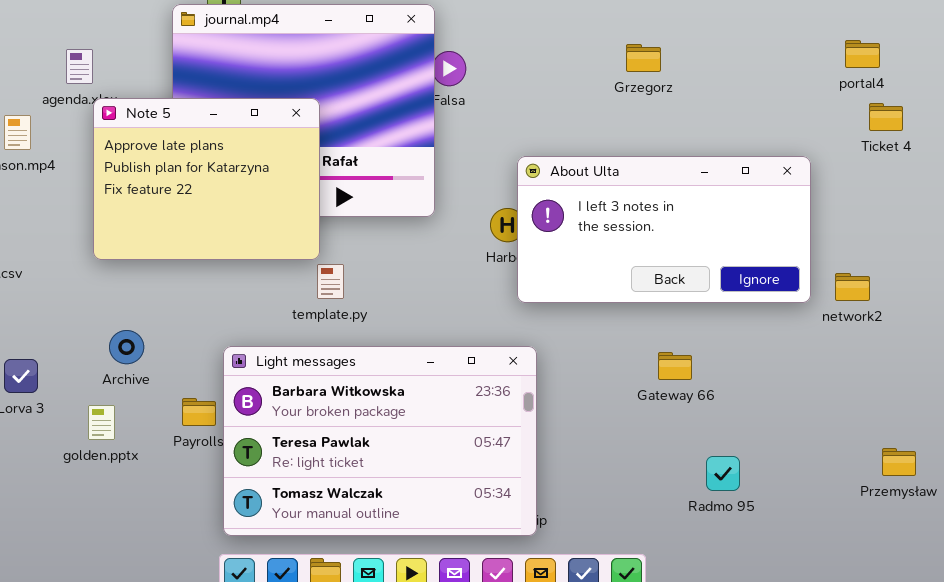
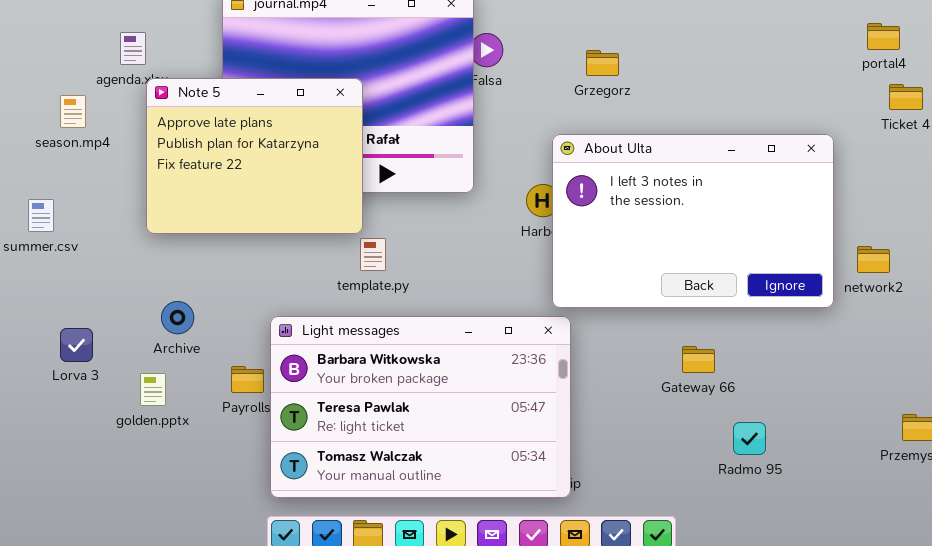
Grzegorz: [626,44,661,72] -> [586,50,619,76], moved
About Ulta: [517,156,811,303] -> [552,134,834,308], resized
Gateway 66: [658,352,692,380] -> [682,346,715,373], moved

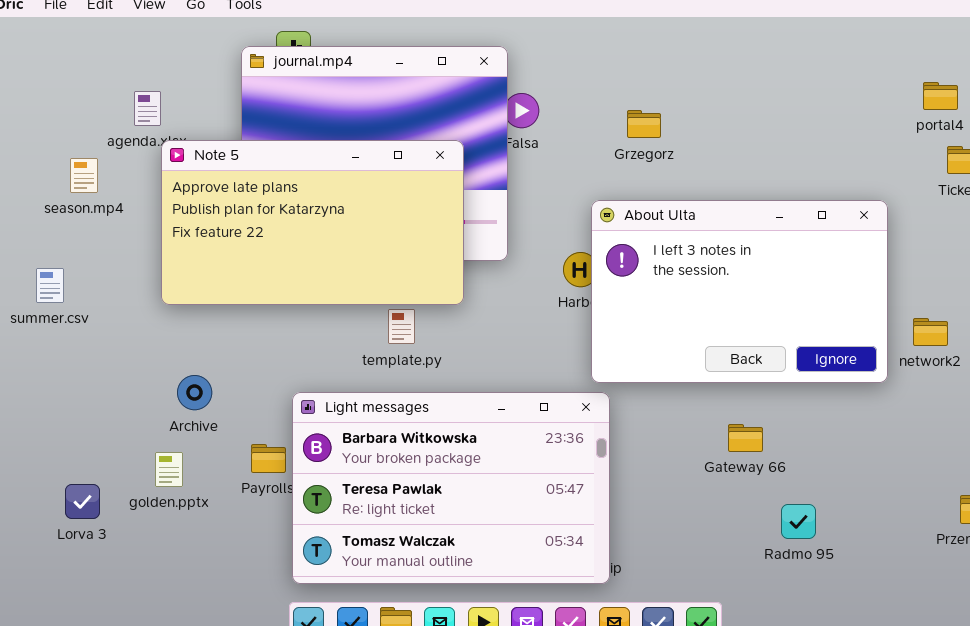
Note 5: [146,78,363,234] -> [161,140,464,305], resized
Lorva 3: [60,328,93,362] -> [65,484,100,519], moved

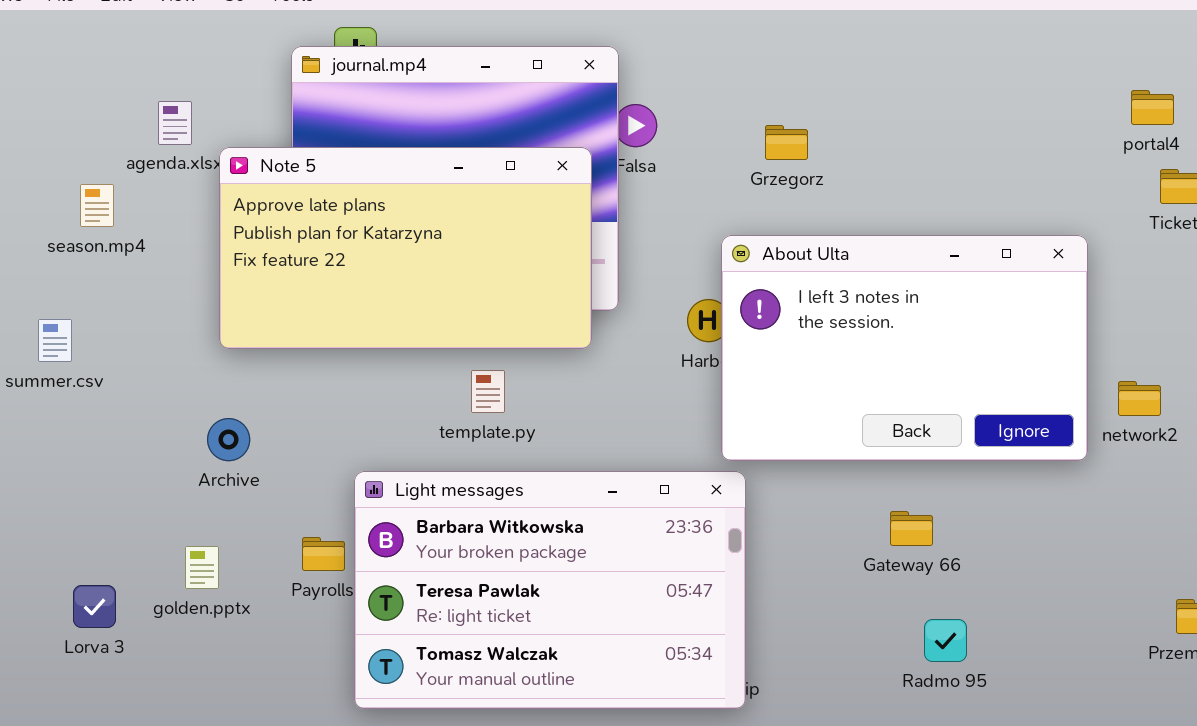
Note 5: [161,140,464,305] -> [219,147,592,349], moved
Archive: [177,375,212,410] -> [207,418,250,461], moved
Radmo 95: [781,504,816,539] -> [924,619,967,662], moved

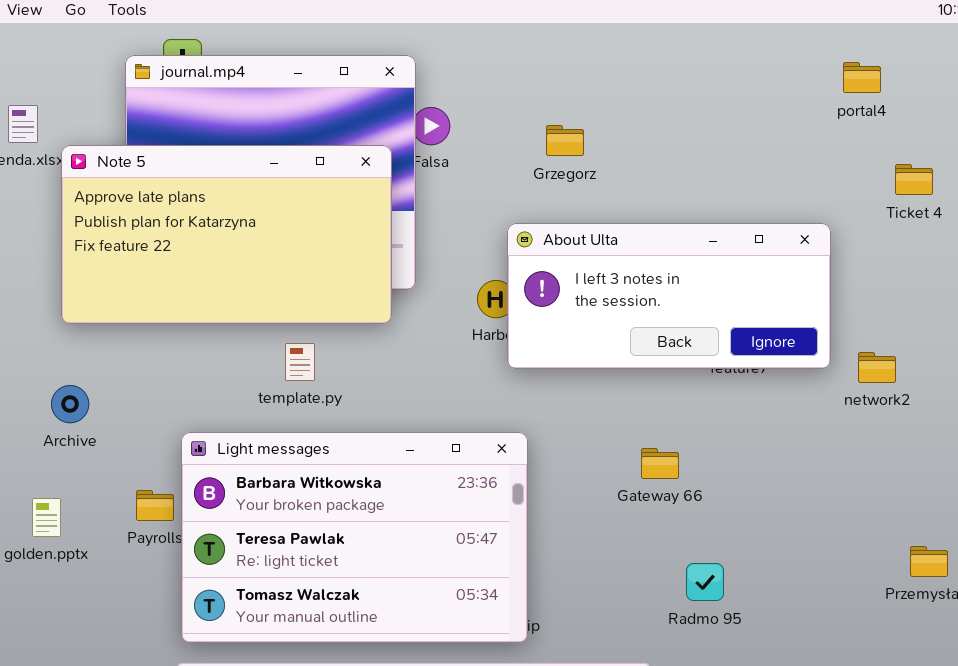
portal4: [1131,90,1174,125] -> [843,62,881,93], moved
About Ulta: [721,235,1088,461] -> [507,223,831,369], resized
Gateway 66: [890,511,933,546] -> [641,448,679,479], moved

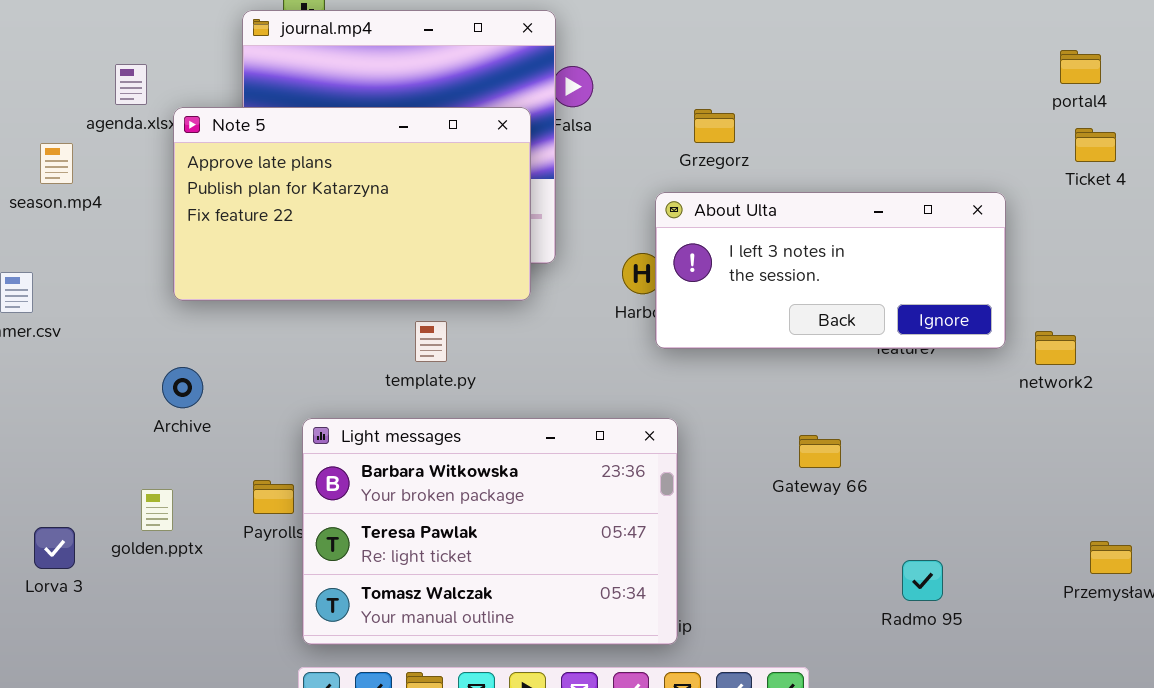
portal4: [843,62,881,93] -> [1060,50,1101,84], moved
Grzegorz: [546,125,584,156] -> [694,109,735,143], moved
Radmo 95: [686,563,724,601] -> [902,560,943,601], moved

